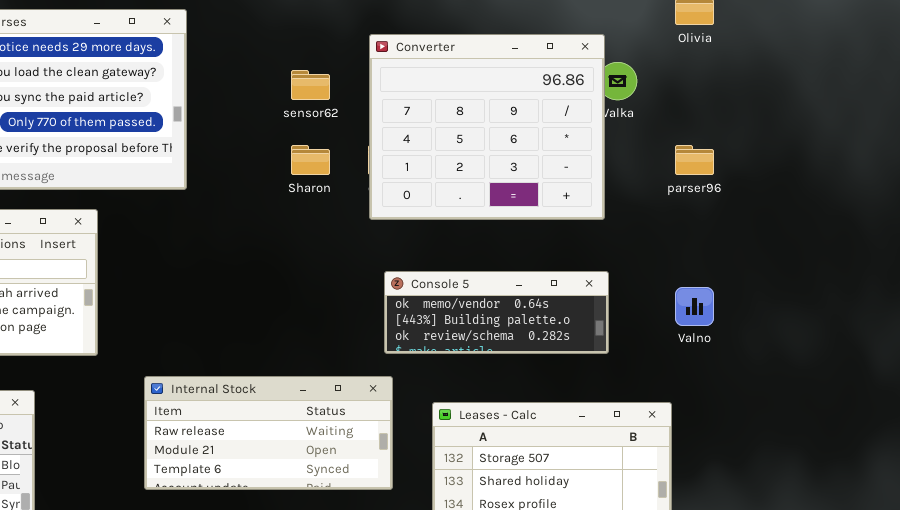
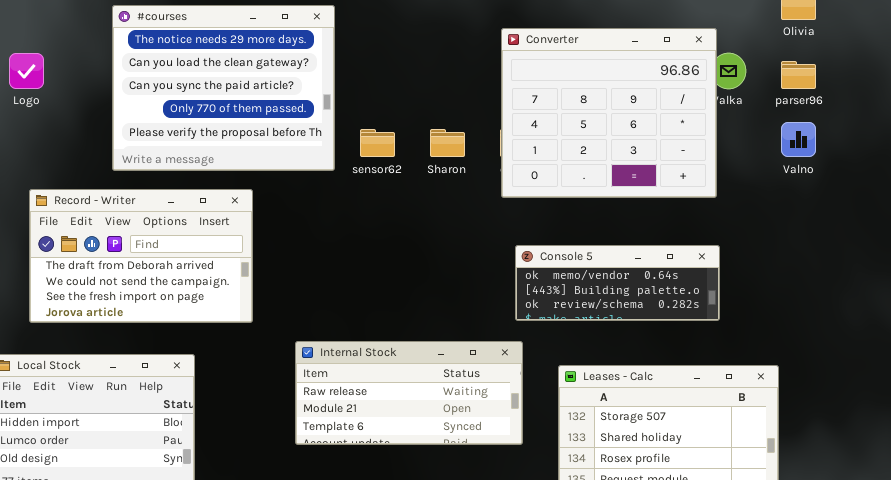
sensor62: [291,70,330,100] -> [360,129,395,157], moved
parser96: [675,145,714,175] -> [781,61,816,89], moved
Valno: [675,287,714,326] -> [781,122,816,157], moved

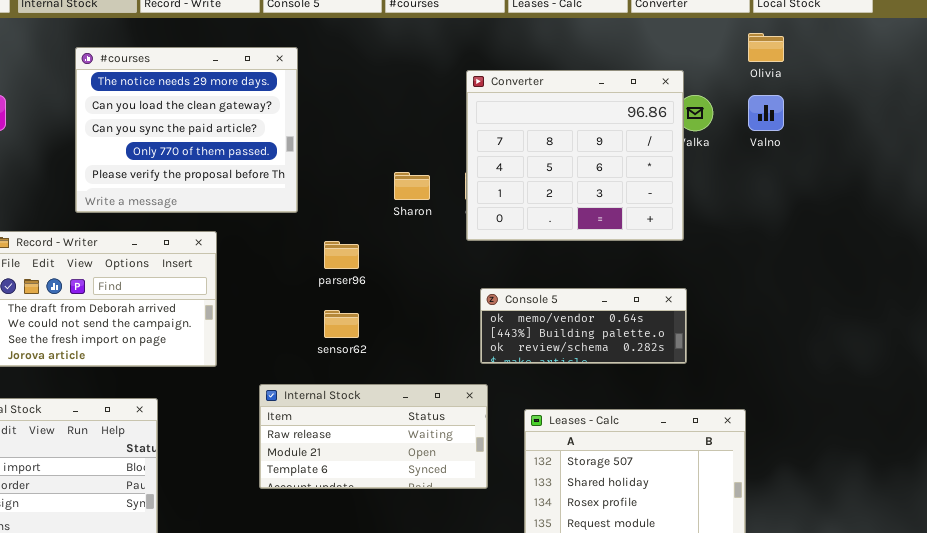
parser96: [781,61,816,89] -> [324,241,359,269], moved
Valno: [781,122,816,157] -> [748,95,784,131], moved
sensor62: [360,129,395,157] -> [324,310,359,338], moved

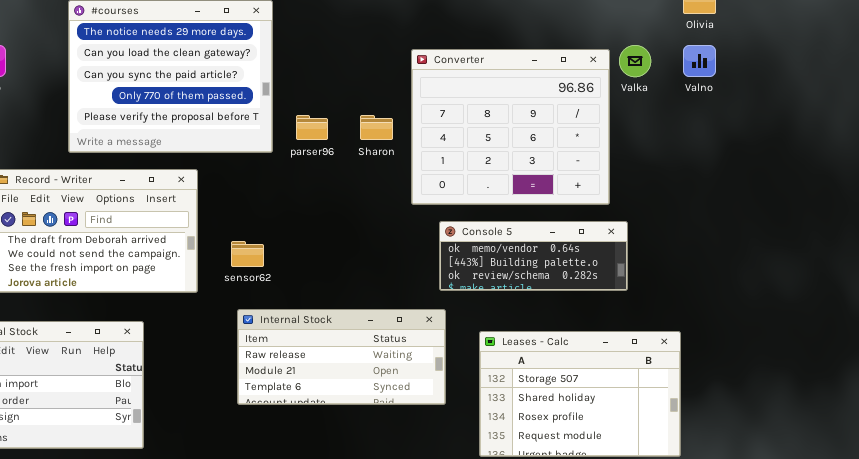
Converter: [466,70,684,241] -> [411,49,610,205], moved
parser96: [324,241,359,269] -> [296,115,328,140], moved
sensor62: [324,310,359,338] -> [231,241,264,267], moved

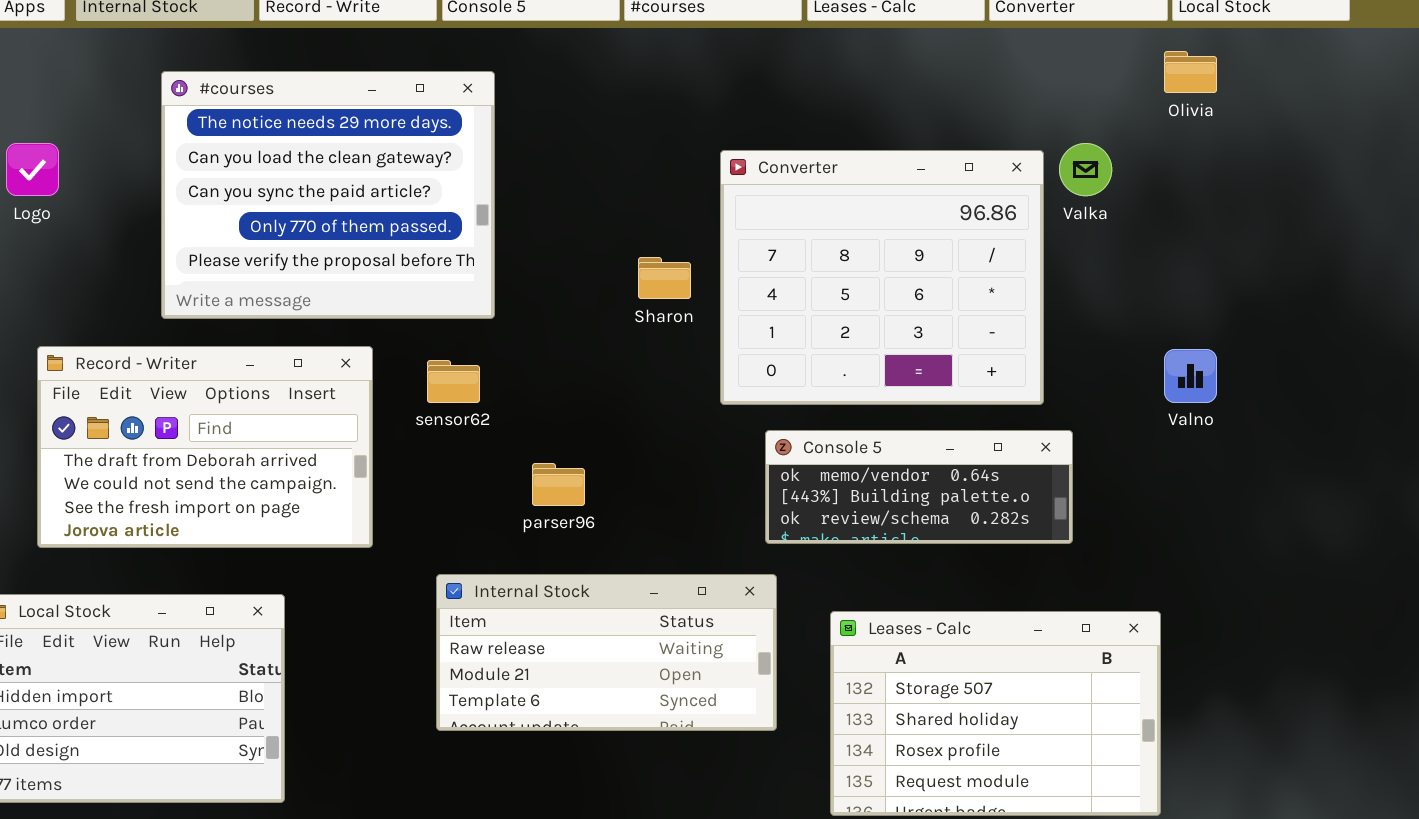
Valno: [683,45,716,77] -> [1164,349,1217,403], moved
parser96: [296,115,328,140] -> [532,463,585,506], moved
sensor62: [231,241,264,267] -> [427,360,480,403], moved

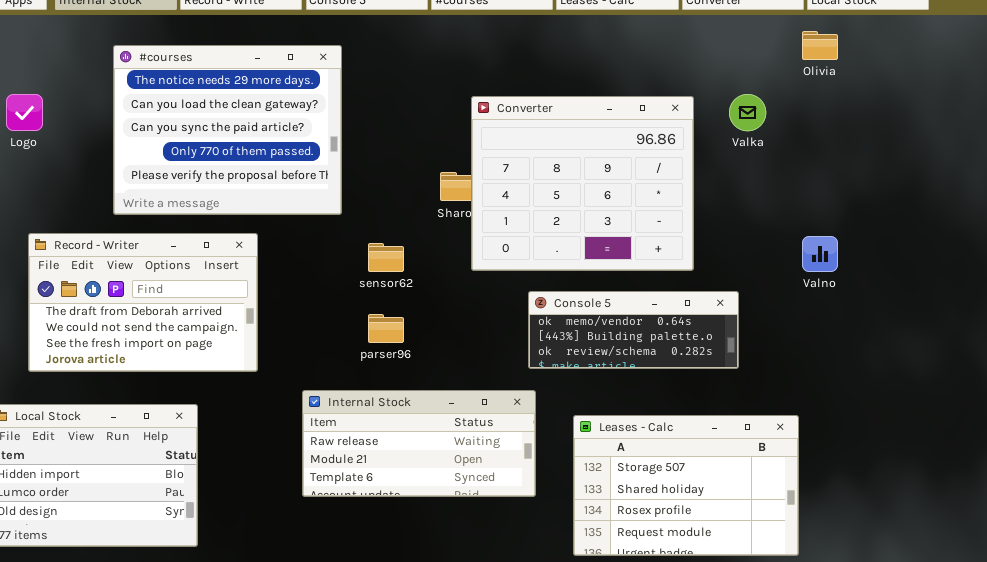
Converter: [720,150,1044,405] -> [471,96,694,271], moved
sensor62: [427,360,480,403] -> [368,243,404,272], moved

